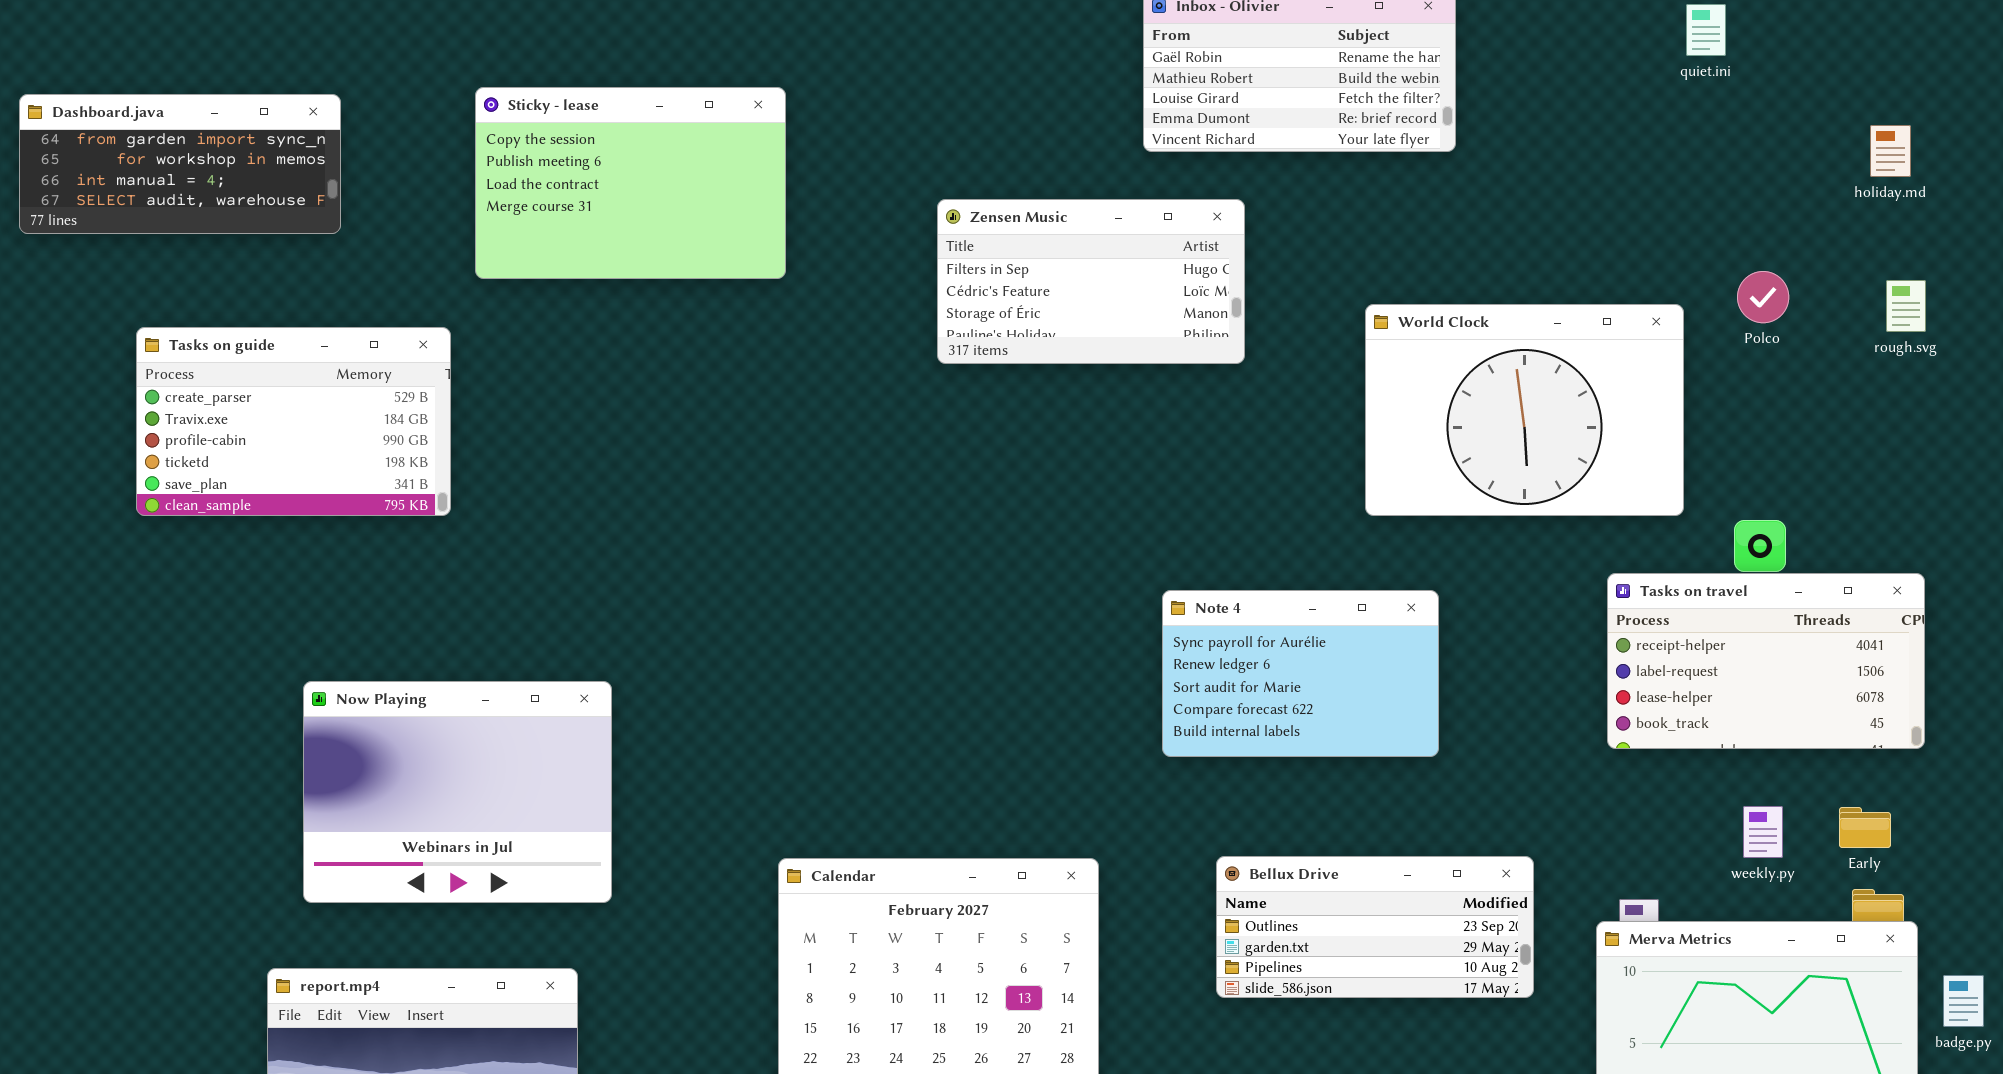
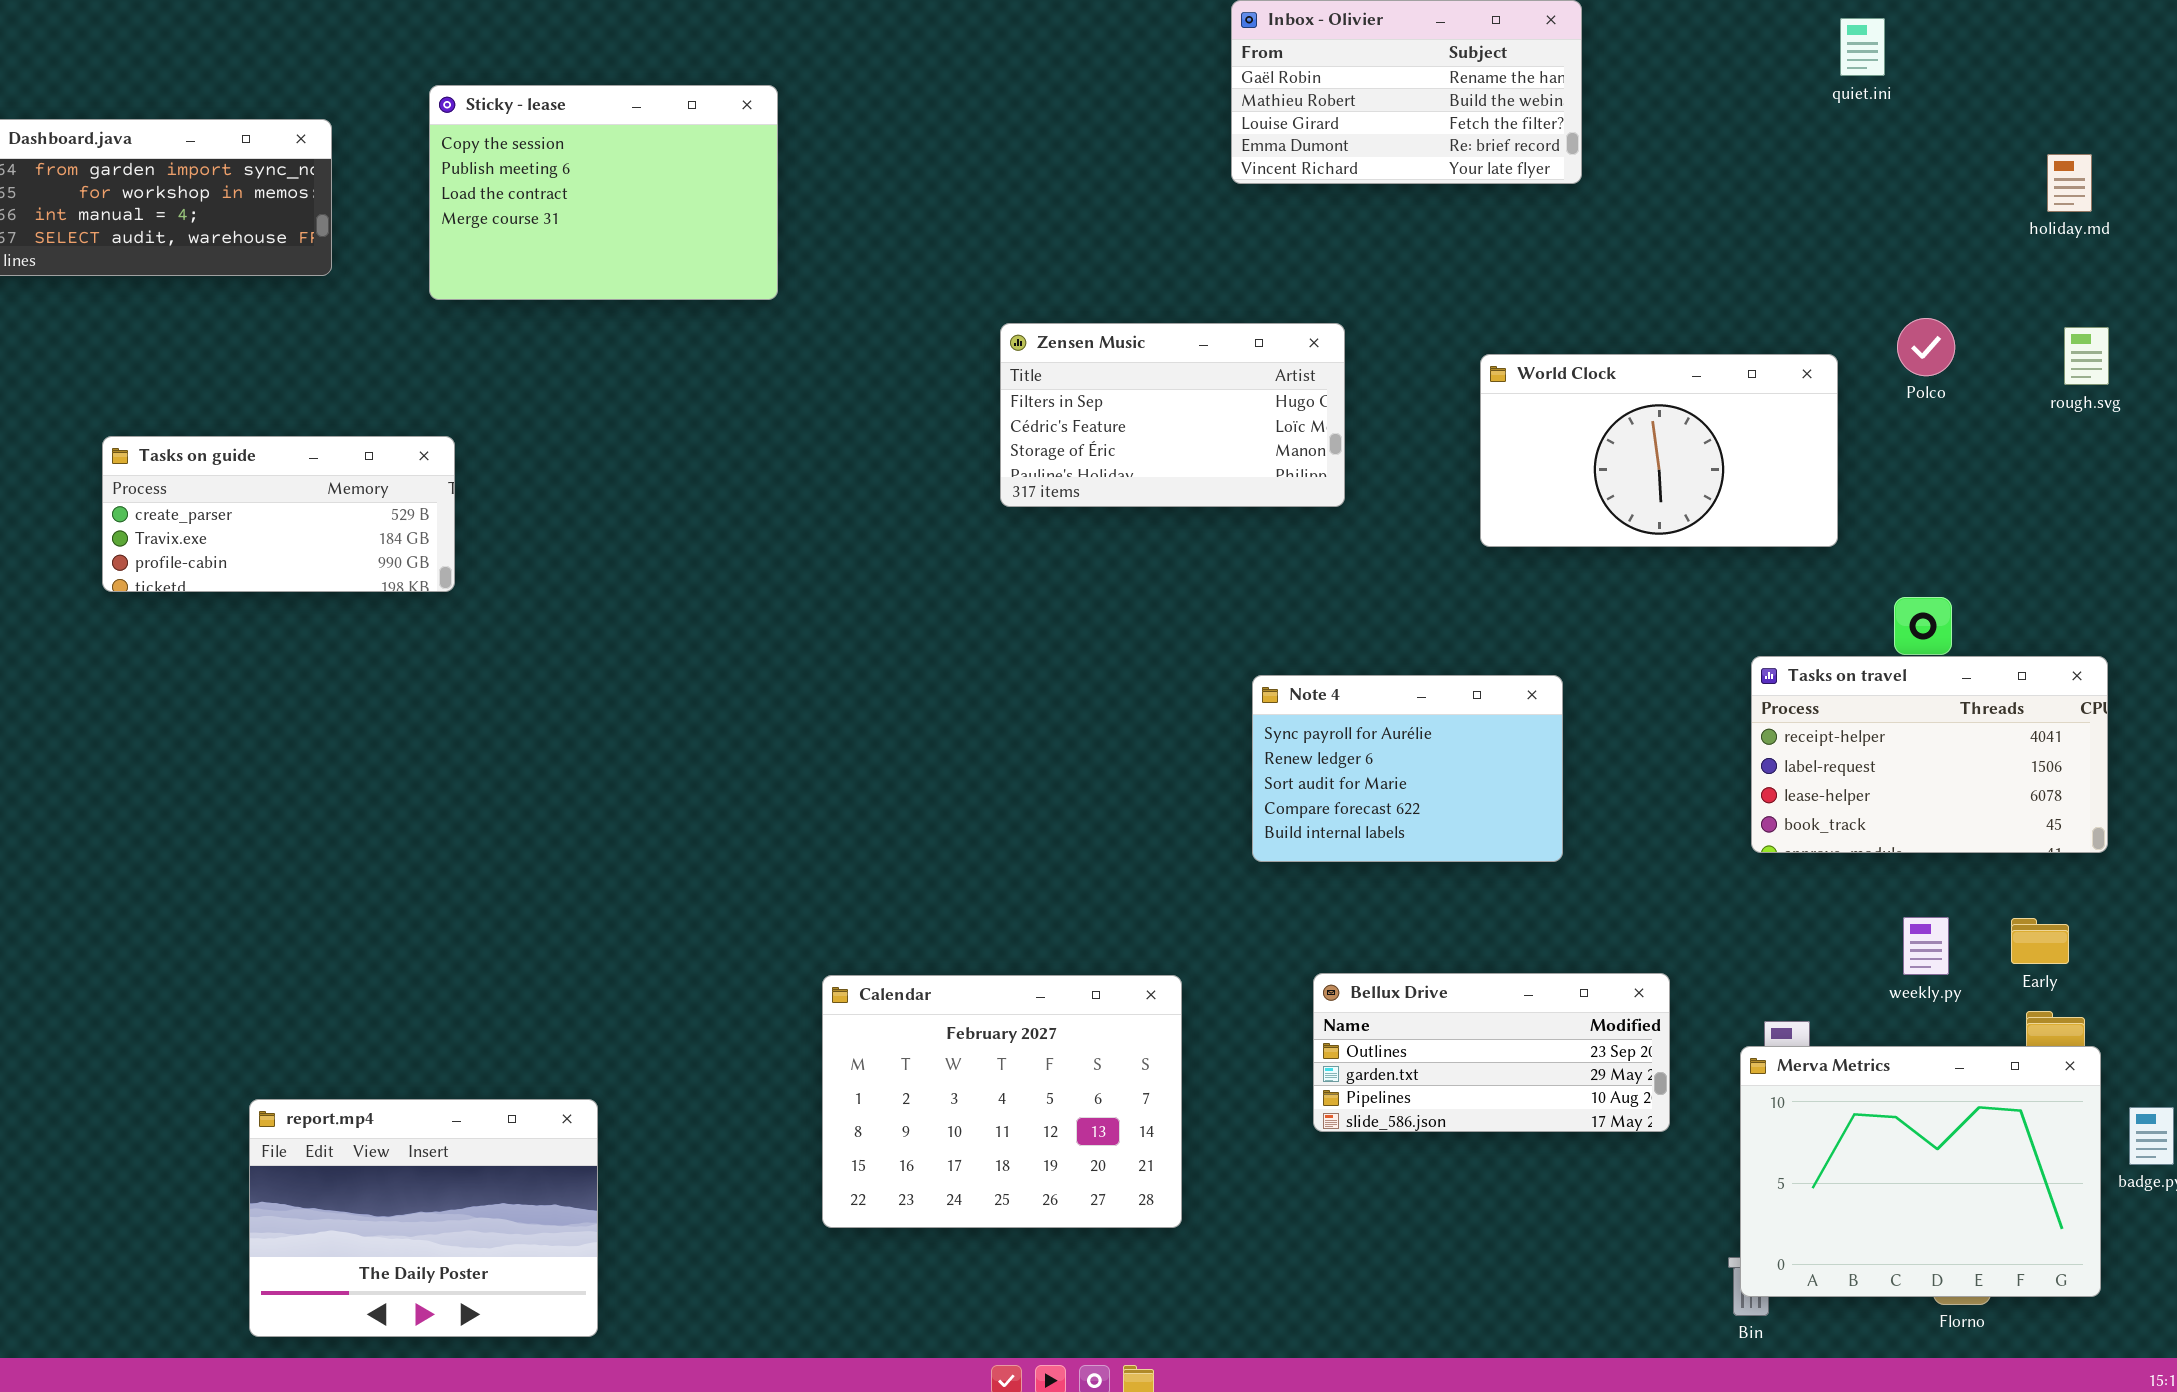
Sticky - lease: [475,87,786,279] -> [429,85,778,300], moved
Zensen Music: [937,199,1245,364] -> [1000,323,1345,507], moved
World Clock: [1365,304,1684,516] -> [1480,354,1838,547], resized
Tasks on guide: [136,327,451,516] -> [102,436,455,592], resized
Now Playing: [303,681,612,903] -> none, closed

